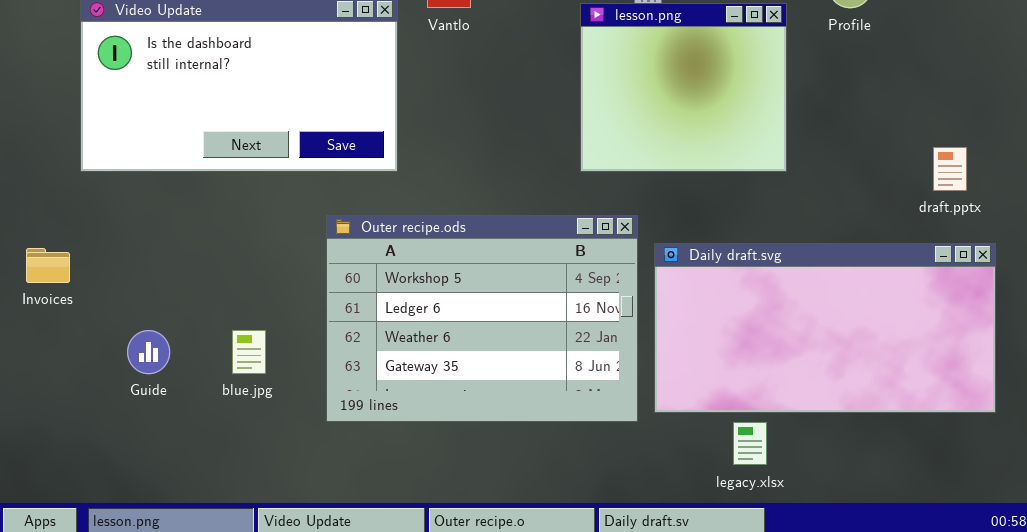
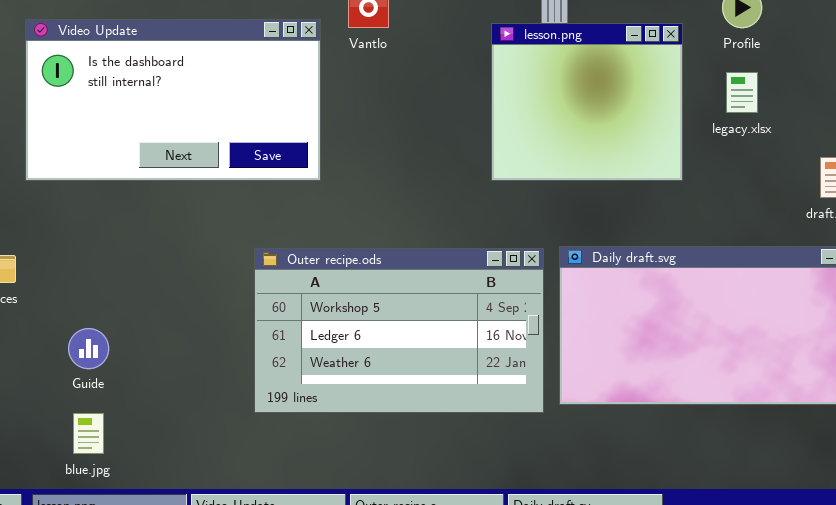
Outer recipe.ods: [326,215,638,422] -> [254,248,544,413], resized
blue.jpg: [232,330,266,374] -> [73,413,104,454], moved
legacy.xlsx: [733,422,767,465] -> [726,72,758,113], moved

